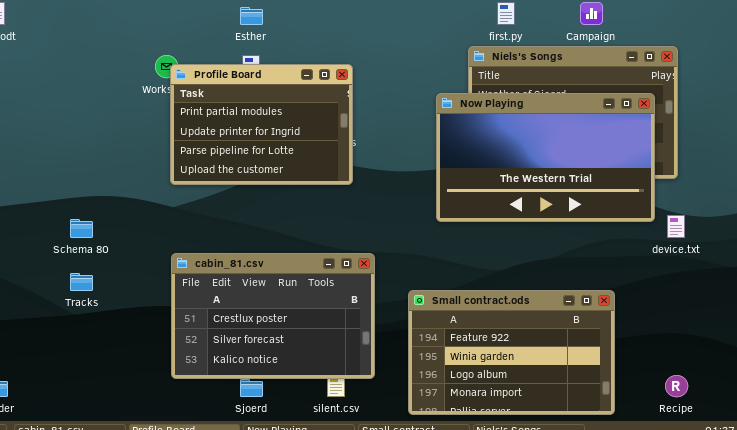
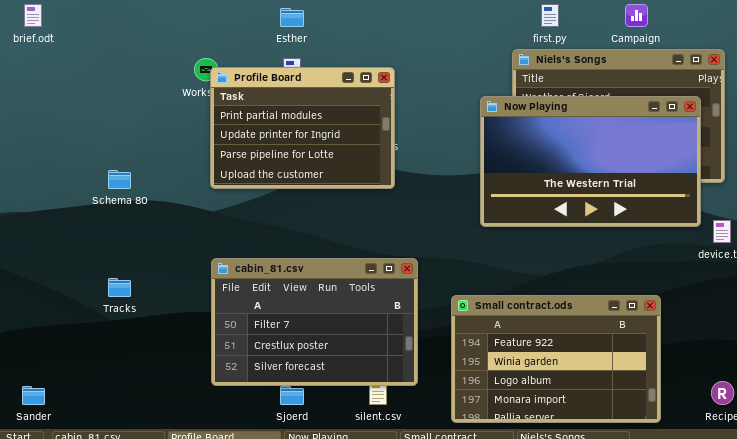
Schema 80: [70,219,93,238] -> [108,170,131,189], moved
cabin_81.csv: [171,253,375,379] -> [211,258,418,386], scrolled up 1 row

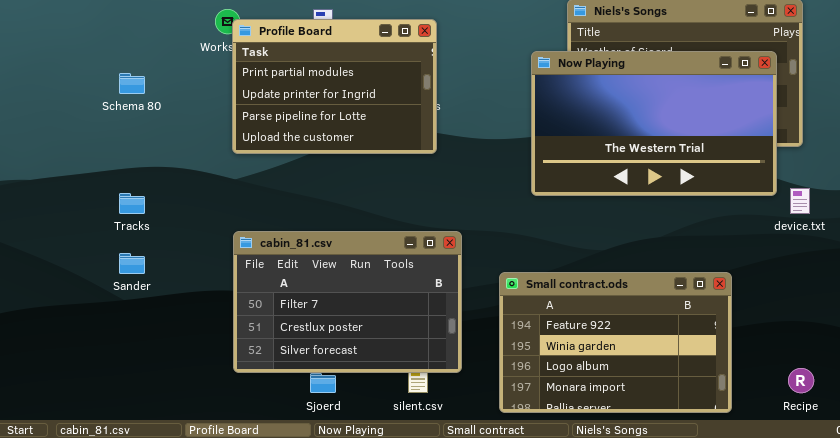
Schema 80: [108,170,131,189] -> [119,73,145,94], moved
Tracks: [108,278,131,297] -> [119,193,145,214], moved
Sander: [22,386,45,405] -> [119,253,145,274], moved

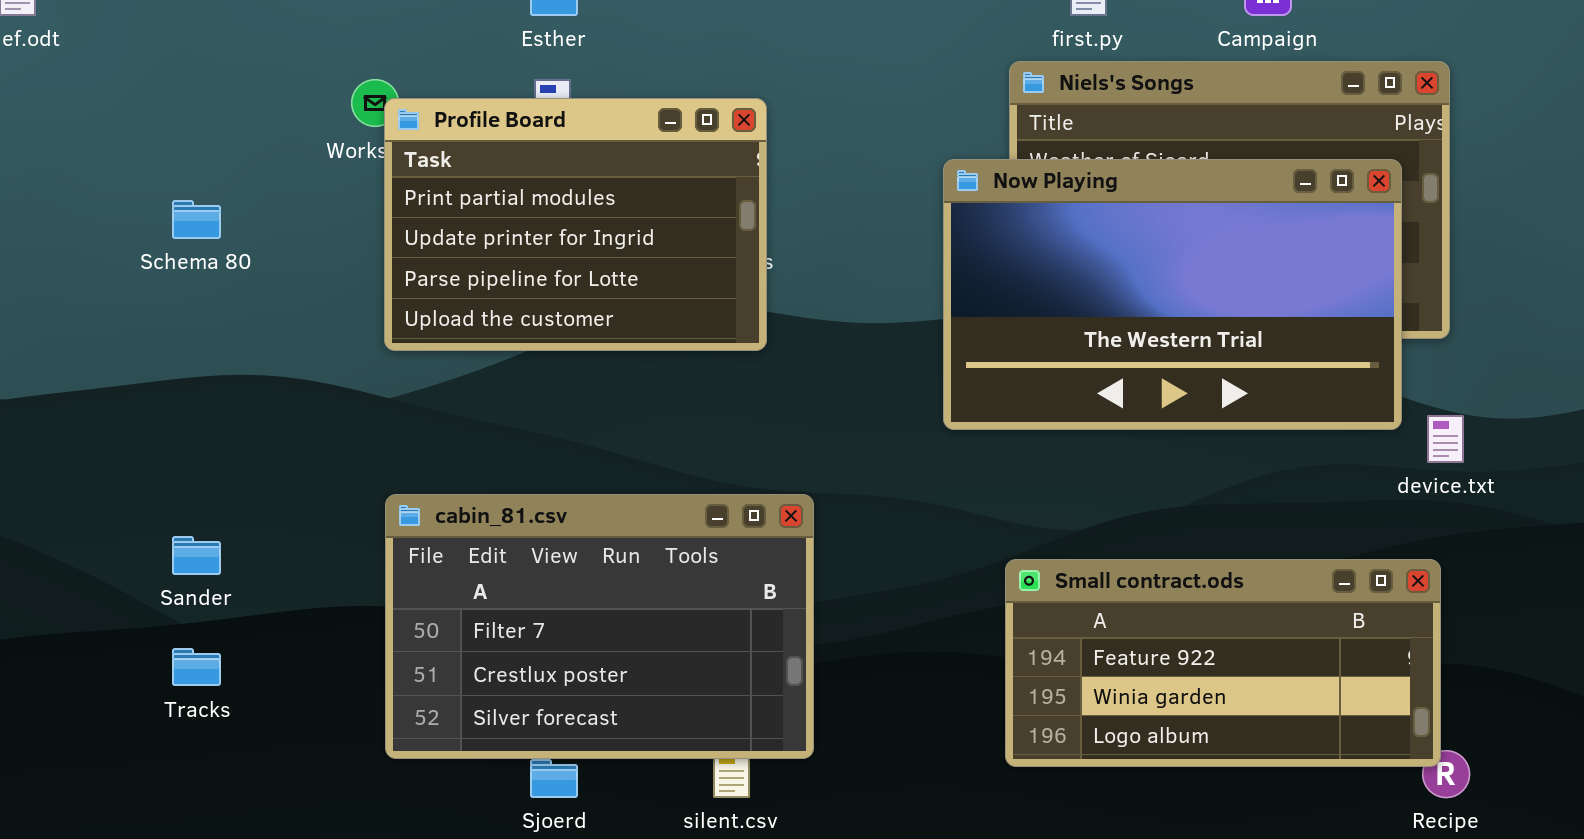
Tracks: [119,193,145,214] -> [172,648,221,686], moved
Small contract.ods: [499,272,732,413] -> [1005,559,1441,767], moved, resized

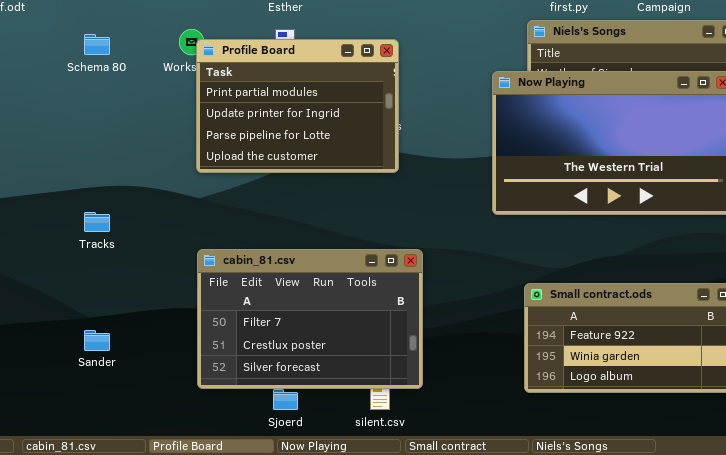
Schema 80: [172,200,221,239] -> [84,34,110,55], moved
Sander: [172,536,221,575] -> [84,330,110,351], moved
Tracks: [172,648,221,686] -> [84,212,110,232], moved

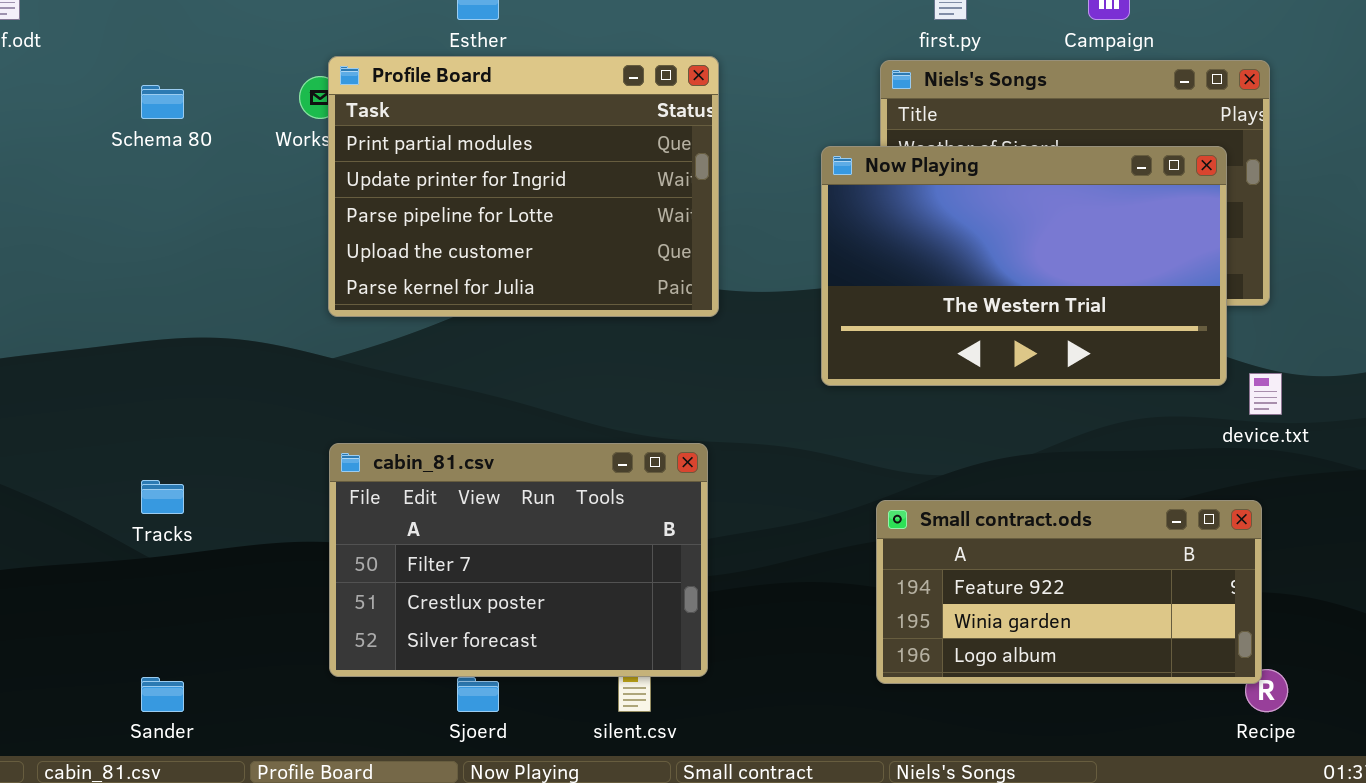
Profile Board: [196,39,399,173] -> [328,56,719,317], resized
Tracks: [84,212,110,232] -> [141,480,184,514], moved
Sander: [84,330,110,351] -> [141,677,184,712], moved

